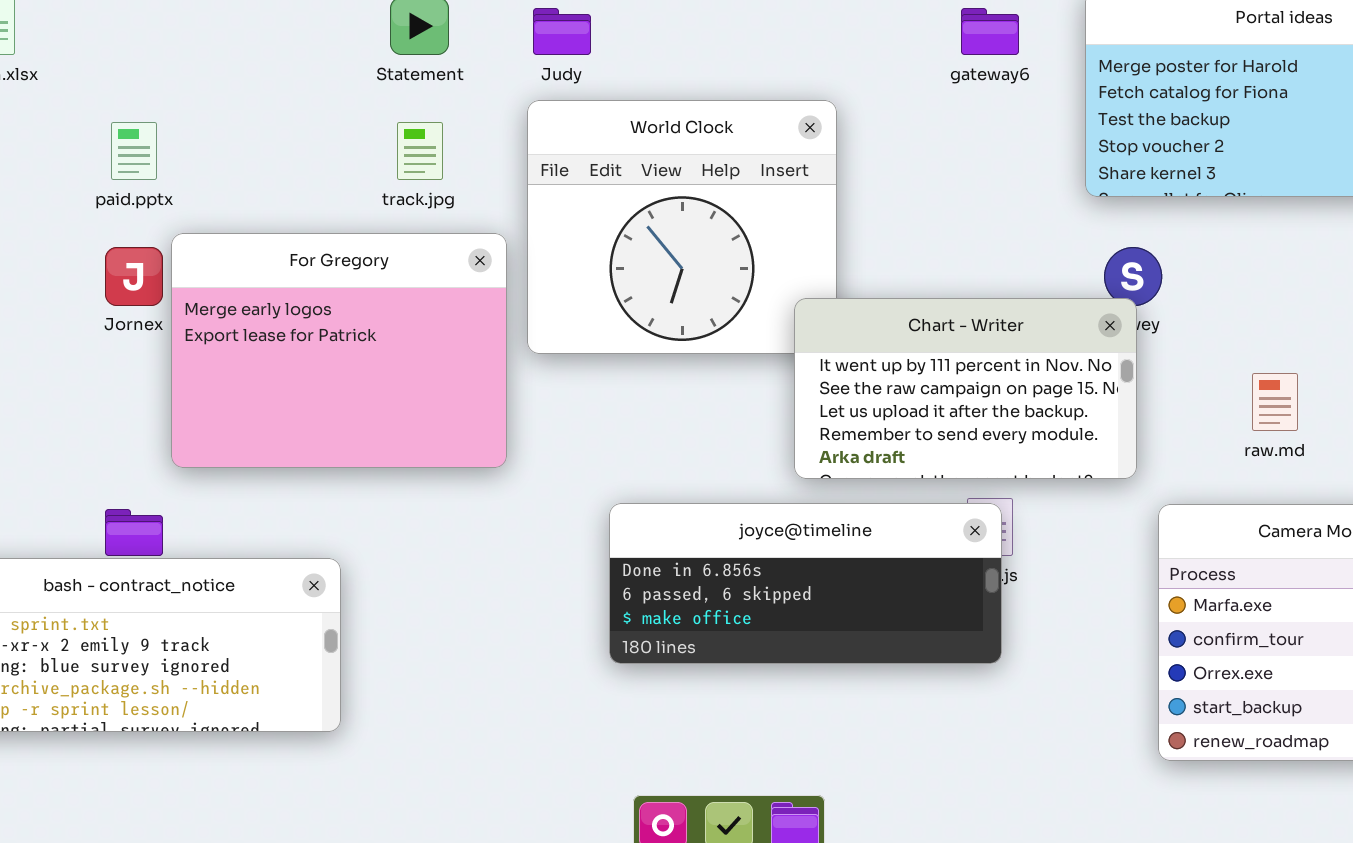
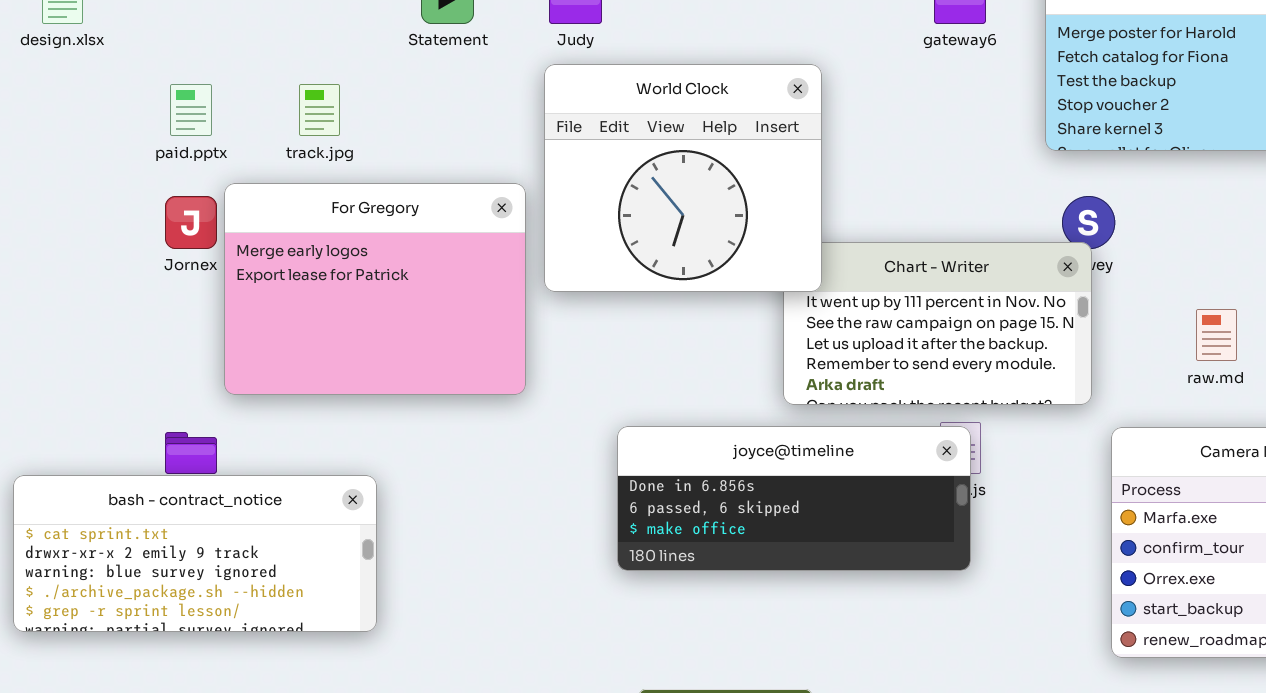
World Clock: [527,100,837,354] -> [544,64,822,292], raised
track.jpg: [397,122,443,180] -> [299,84,340,136], moved

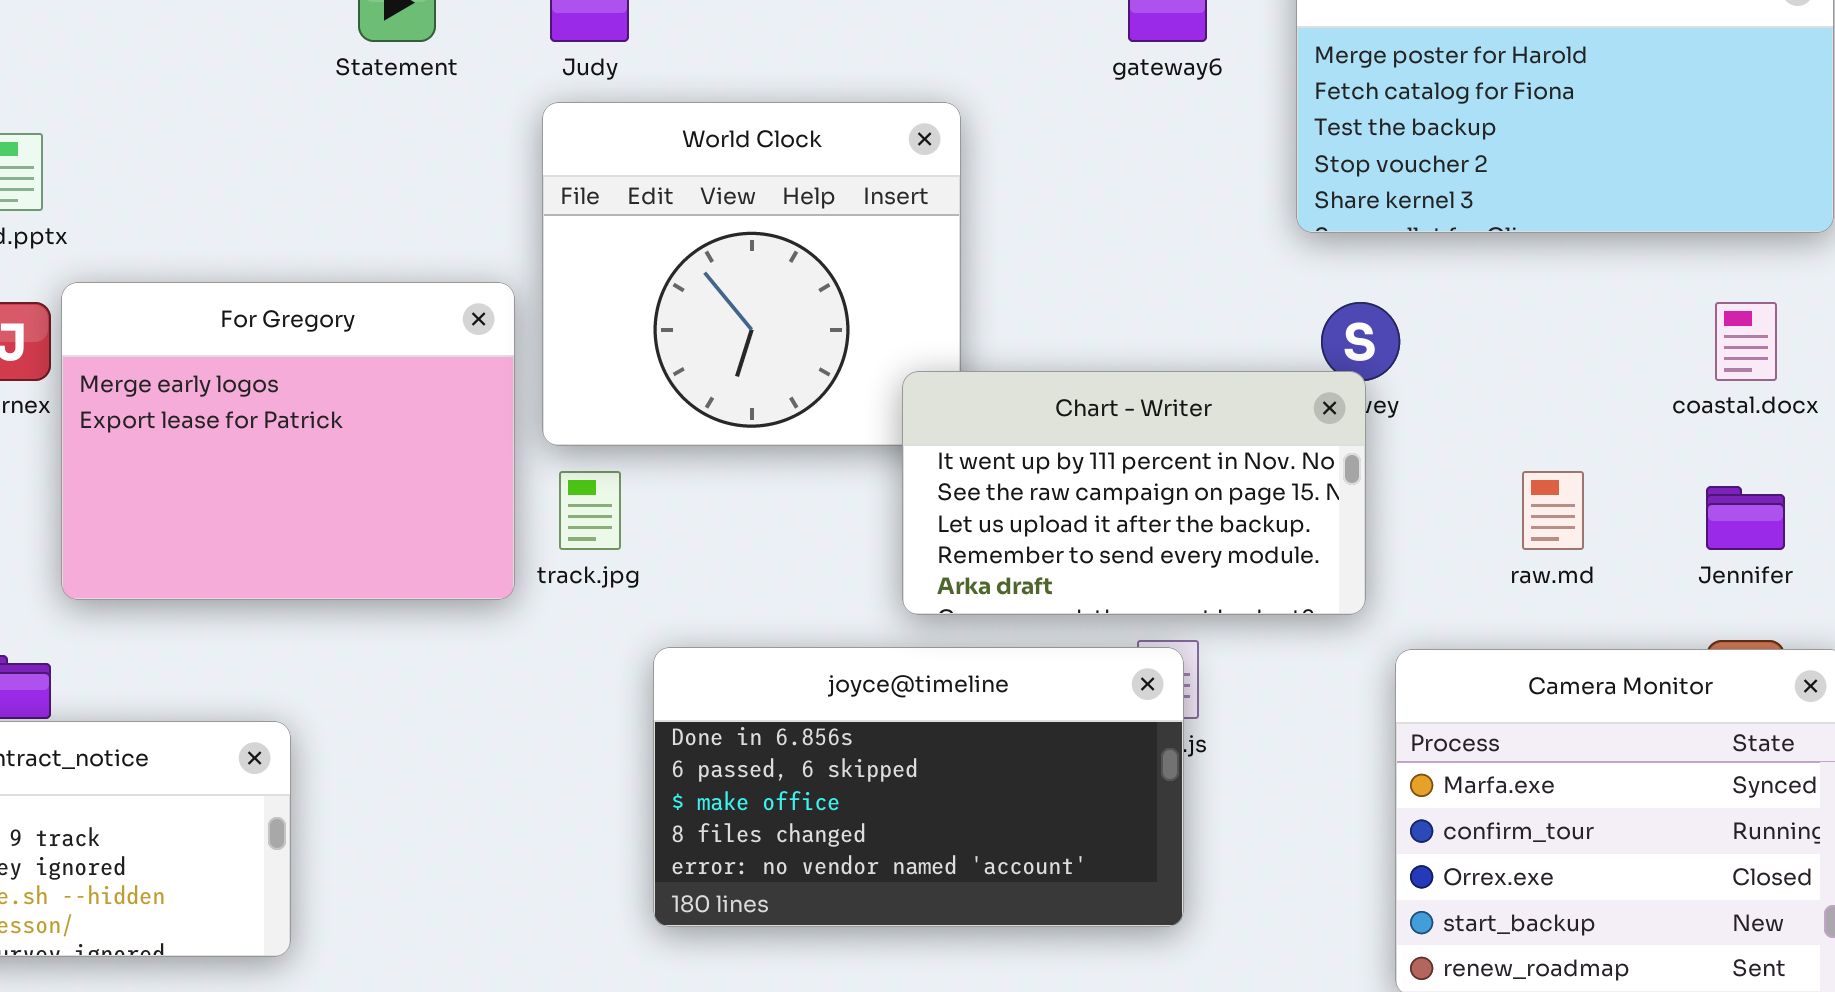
track.jpg: [299,84,340,136] -> [559,471,621,550], moved
Chart - Writer: [783,242,1092,405] -> [902,371,1366,615], raised
joyce@timeline: [617,426,971,571] -> [653,647,1184,927], resized

